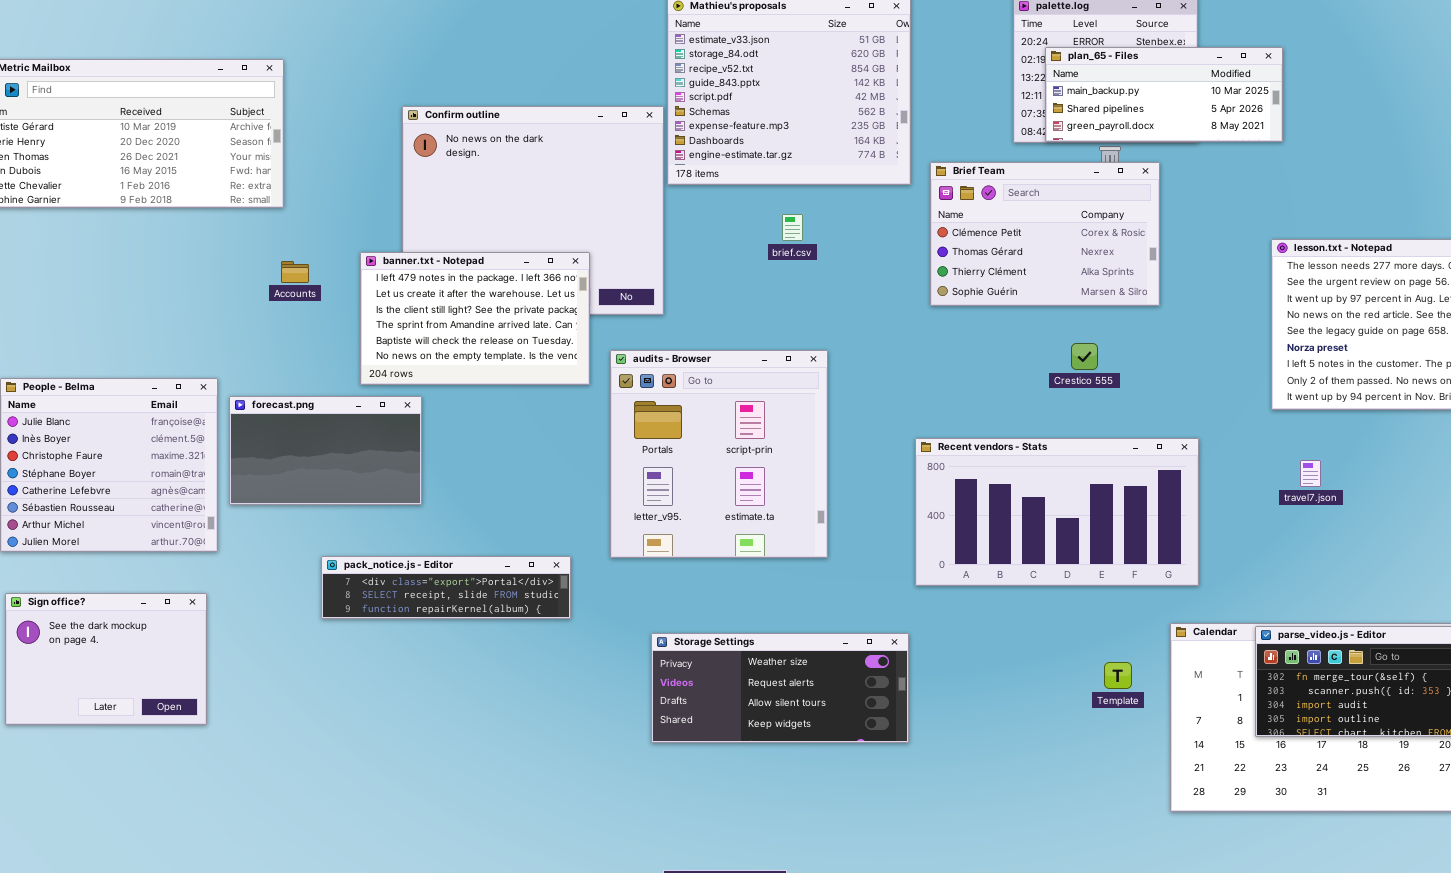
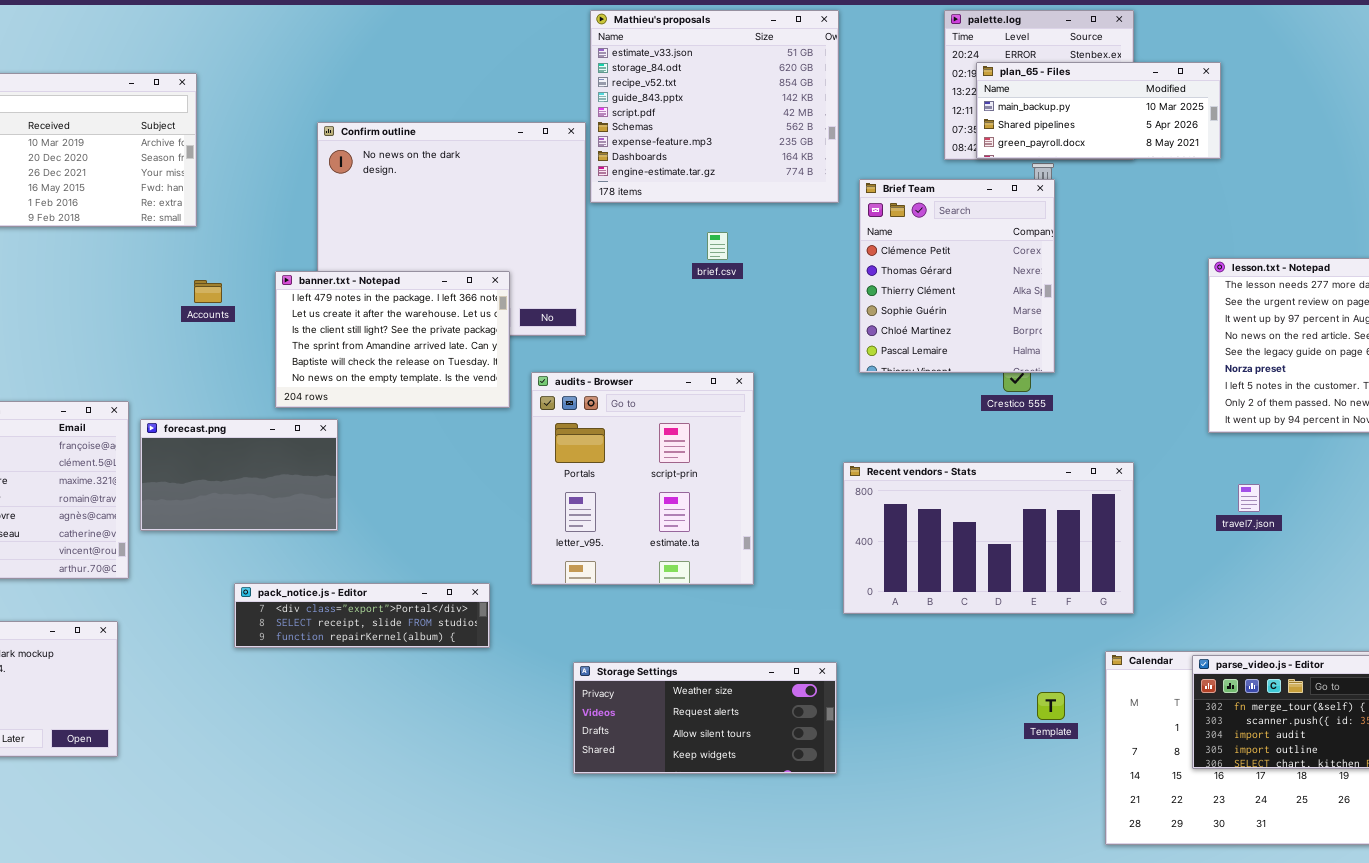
Brief Team: [930,162,1160,306] -> [859,179,1055,373], resized

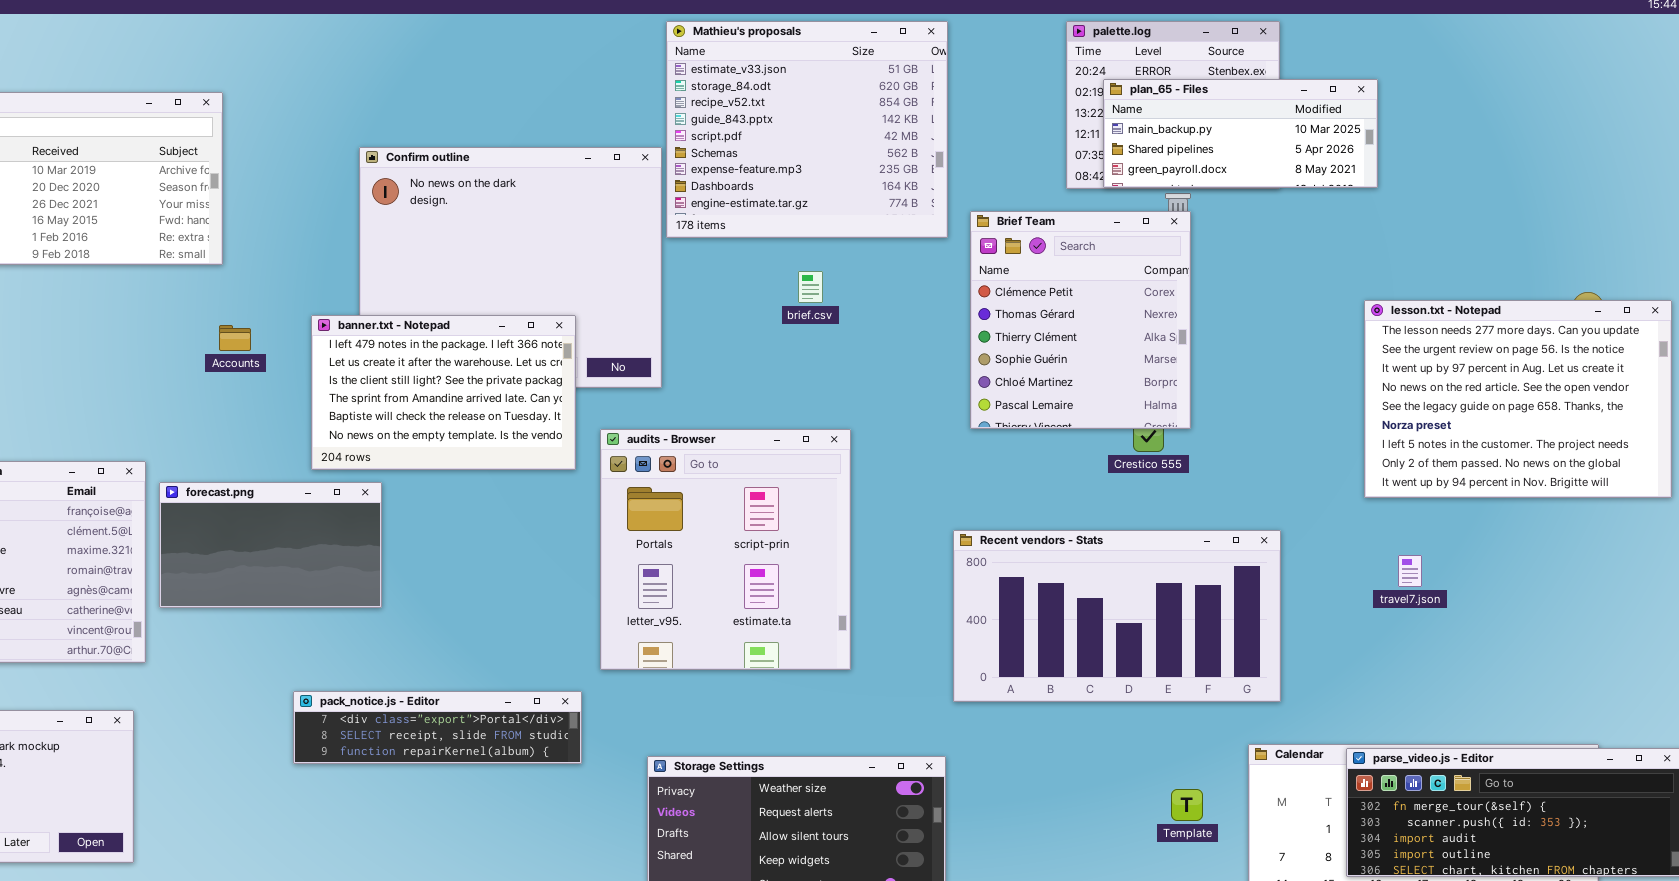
pack_notice.js - Editor: [234,583,490,648] -> [293,691,582,764], moved

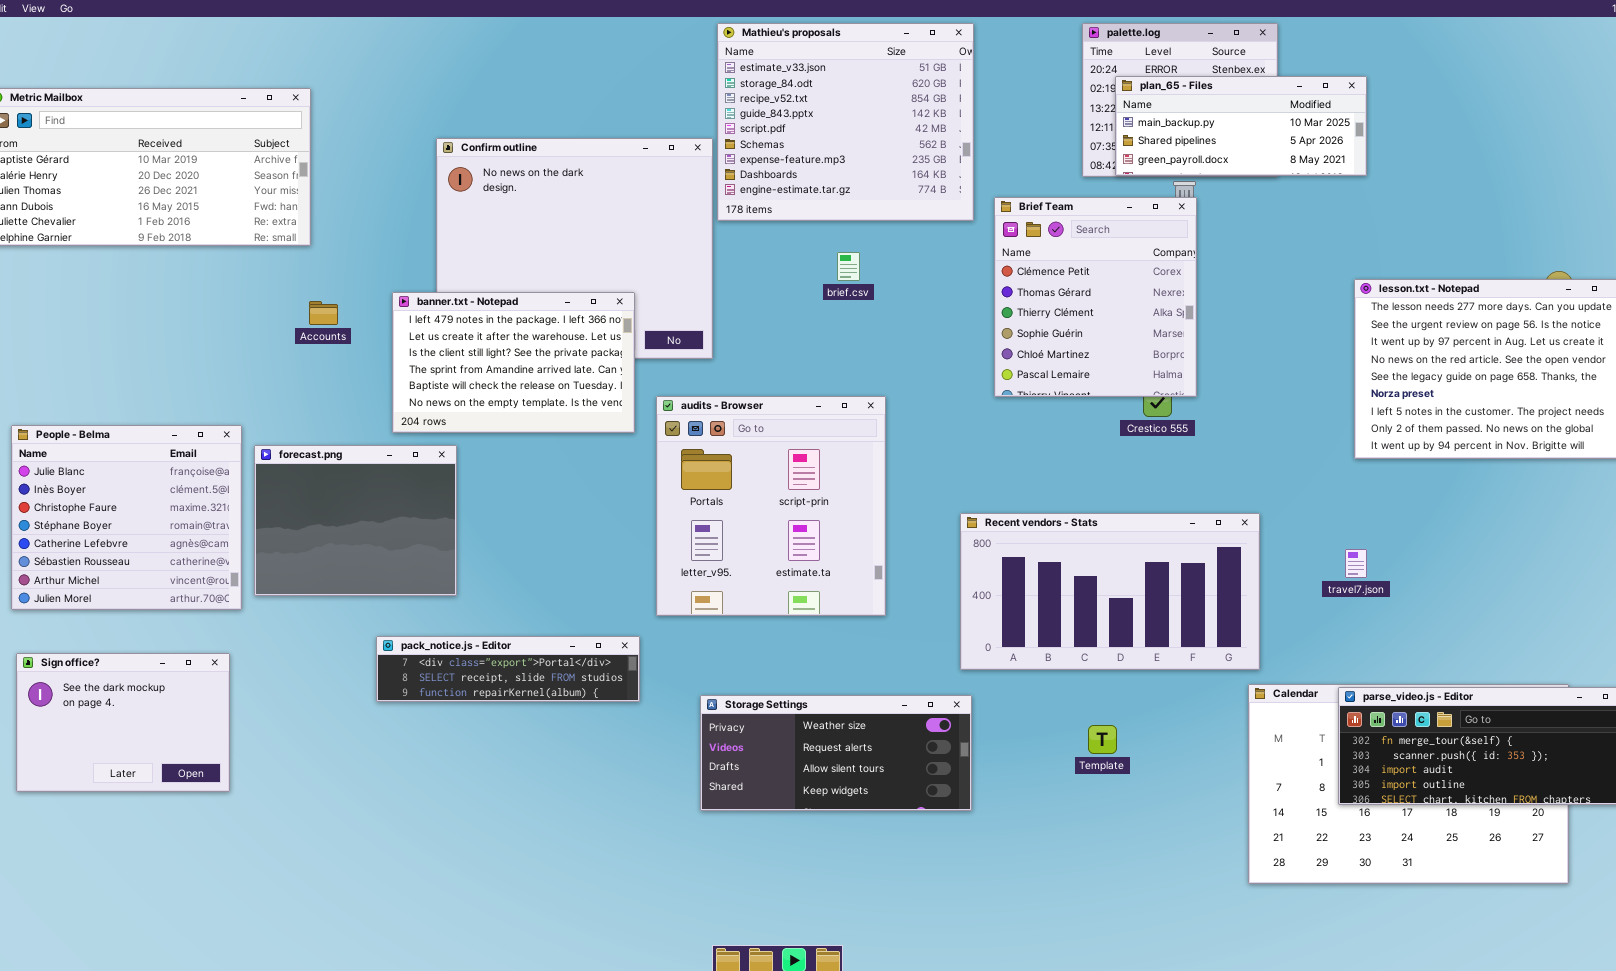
forecast.png: [159,482,382,608] -> [254,445,457,596], resized
Recent vendors - Stats: [953,530,1281,702] -> [960,513,1260,670], moved
travel7.json: [1398,555,1422,587] -> [1345,549,1367,578], moved
Template: [1171,789,1203,821] -> [1088,725,1117,754], moved

